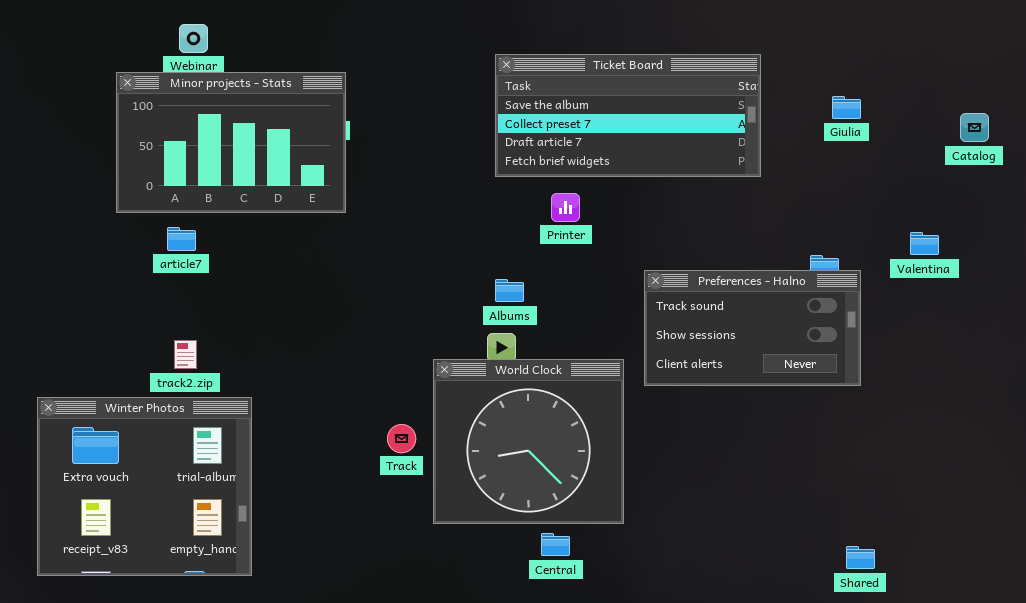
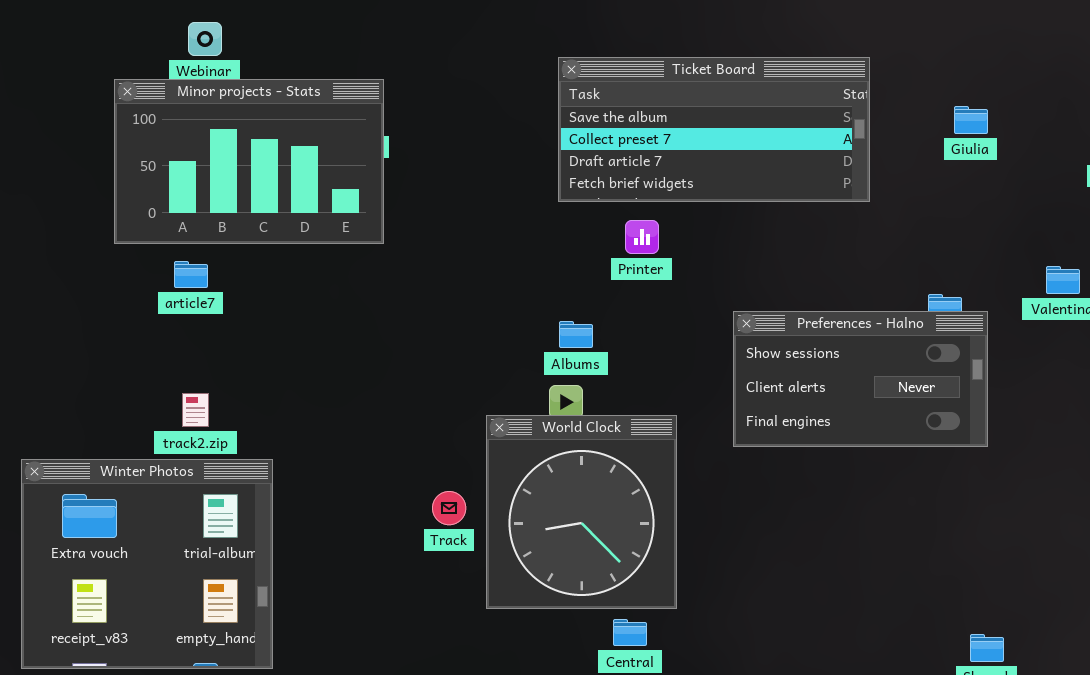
Preferences - Halno: [644,270,861,386] -> [733,311,988,447], scrolled down 1 row
World Clock: [433,359,624,524] -> [486,415,677,609], resized

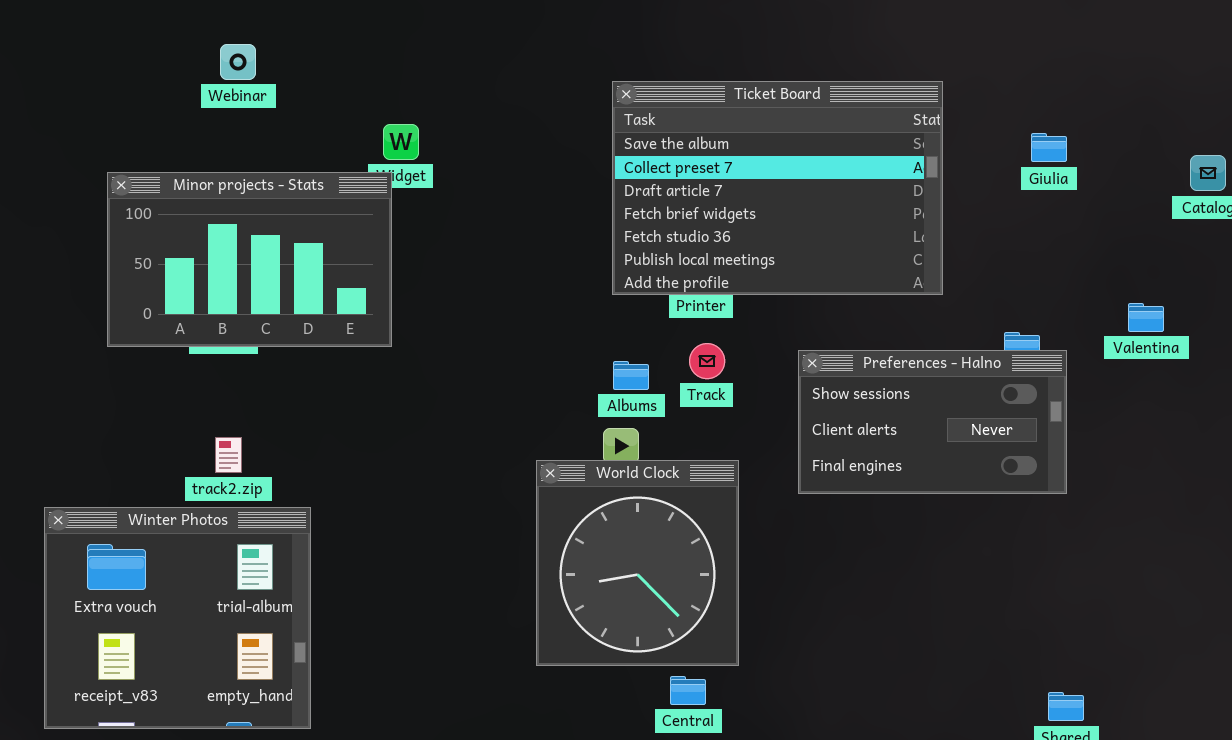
Ticket Board: [558,57,870,202] -> [612,81,943,295], resized
Minor projects - Stats: [114,79,384,244] -> [107,172,392,347], moved
Track: [432,491,466,525] -> [689,343,725,379], moved

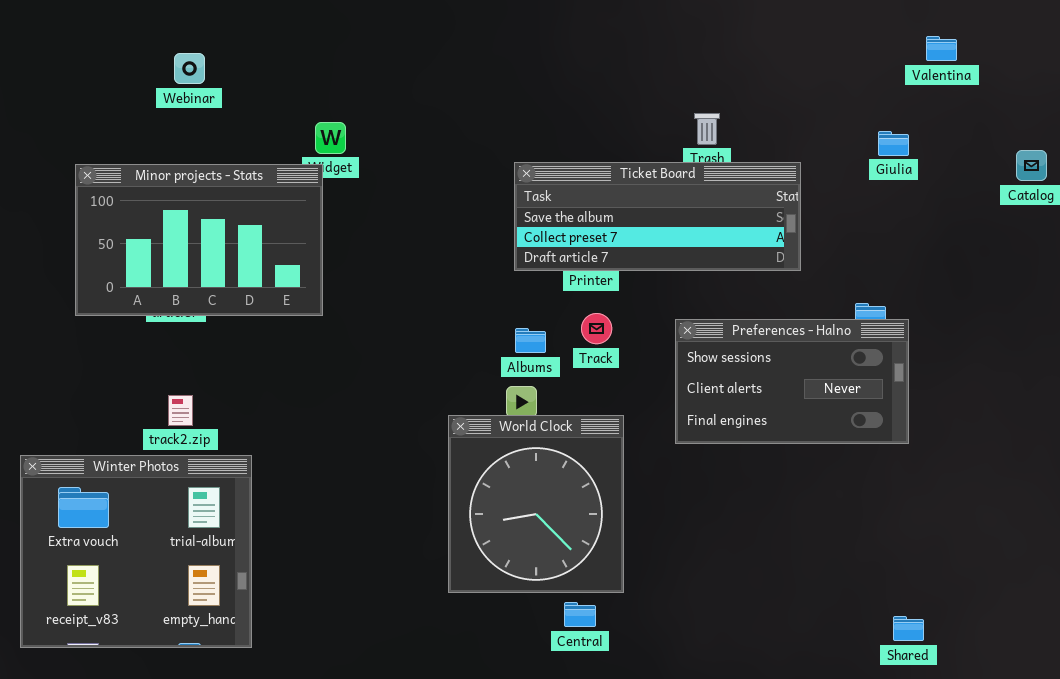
Ticket Board: [612,81,943,295] -> [514,162,801,271], resized
Valentina: [1128,303,1164,332] -> [926,36,957,61], moved

